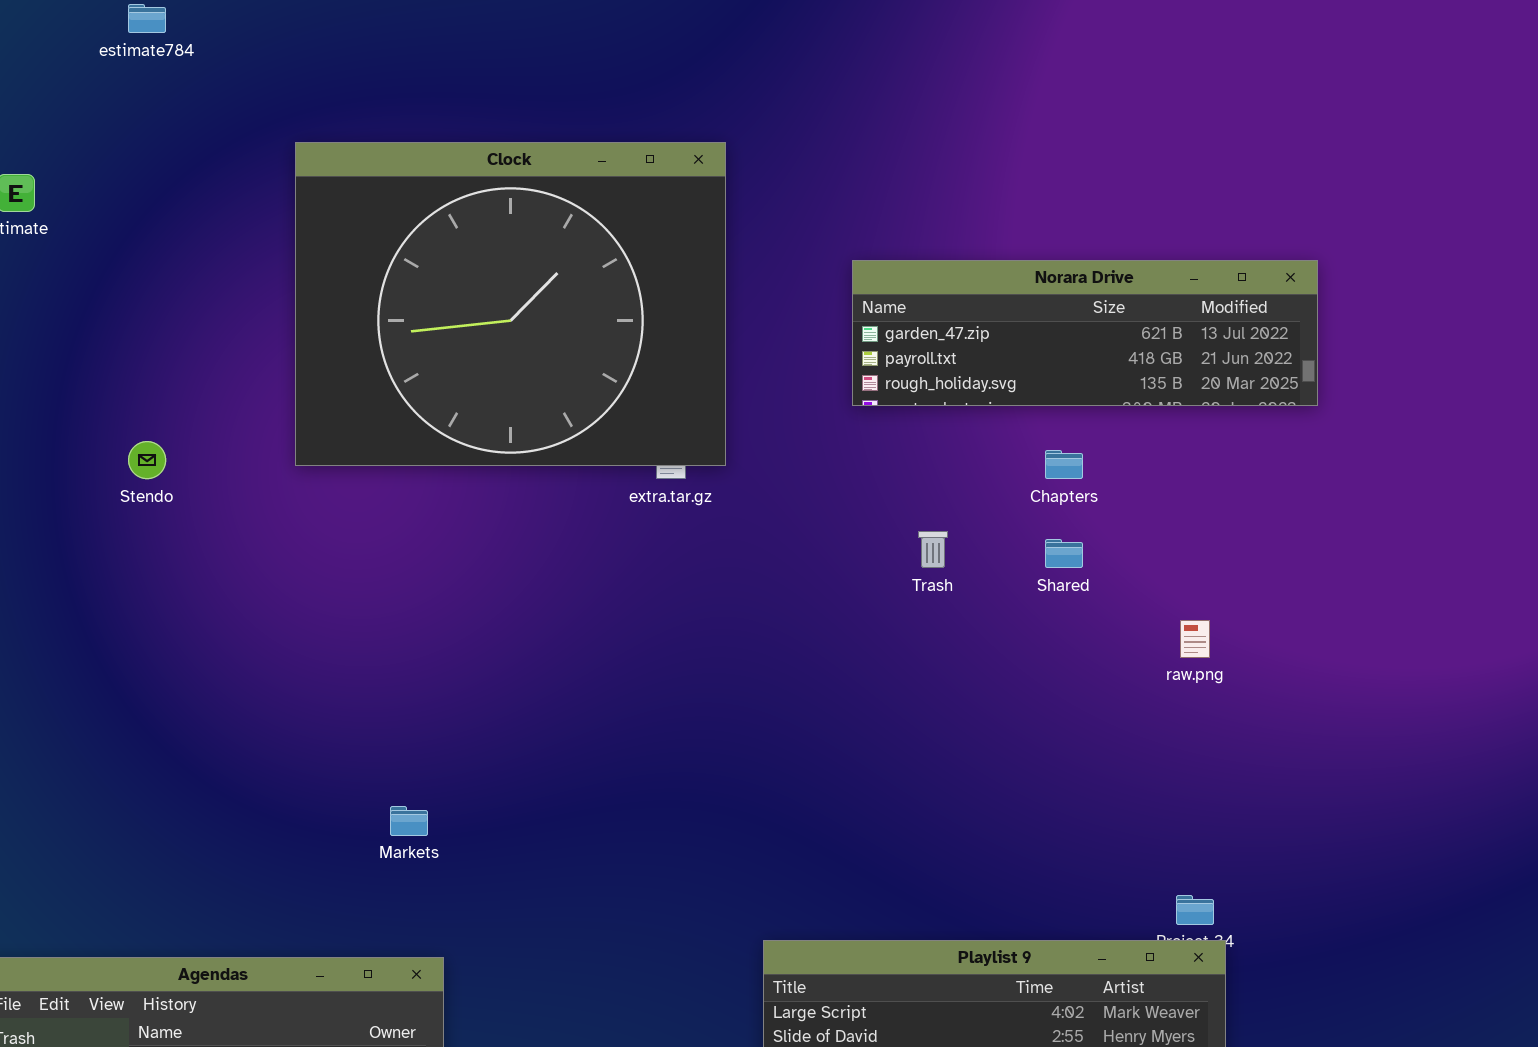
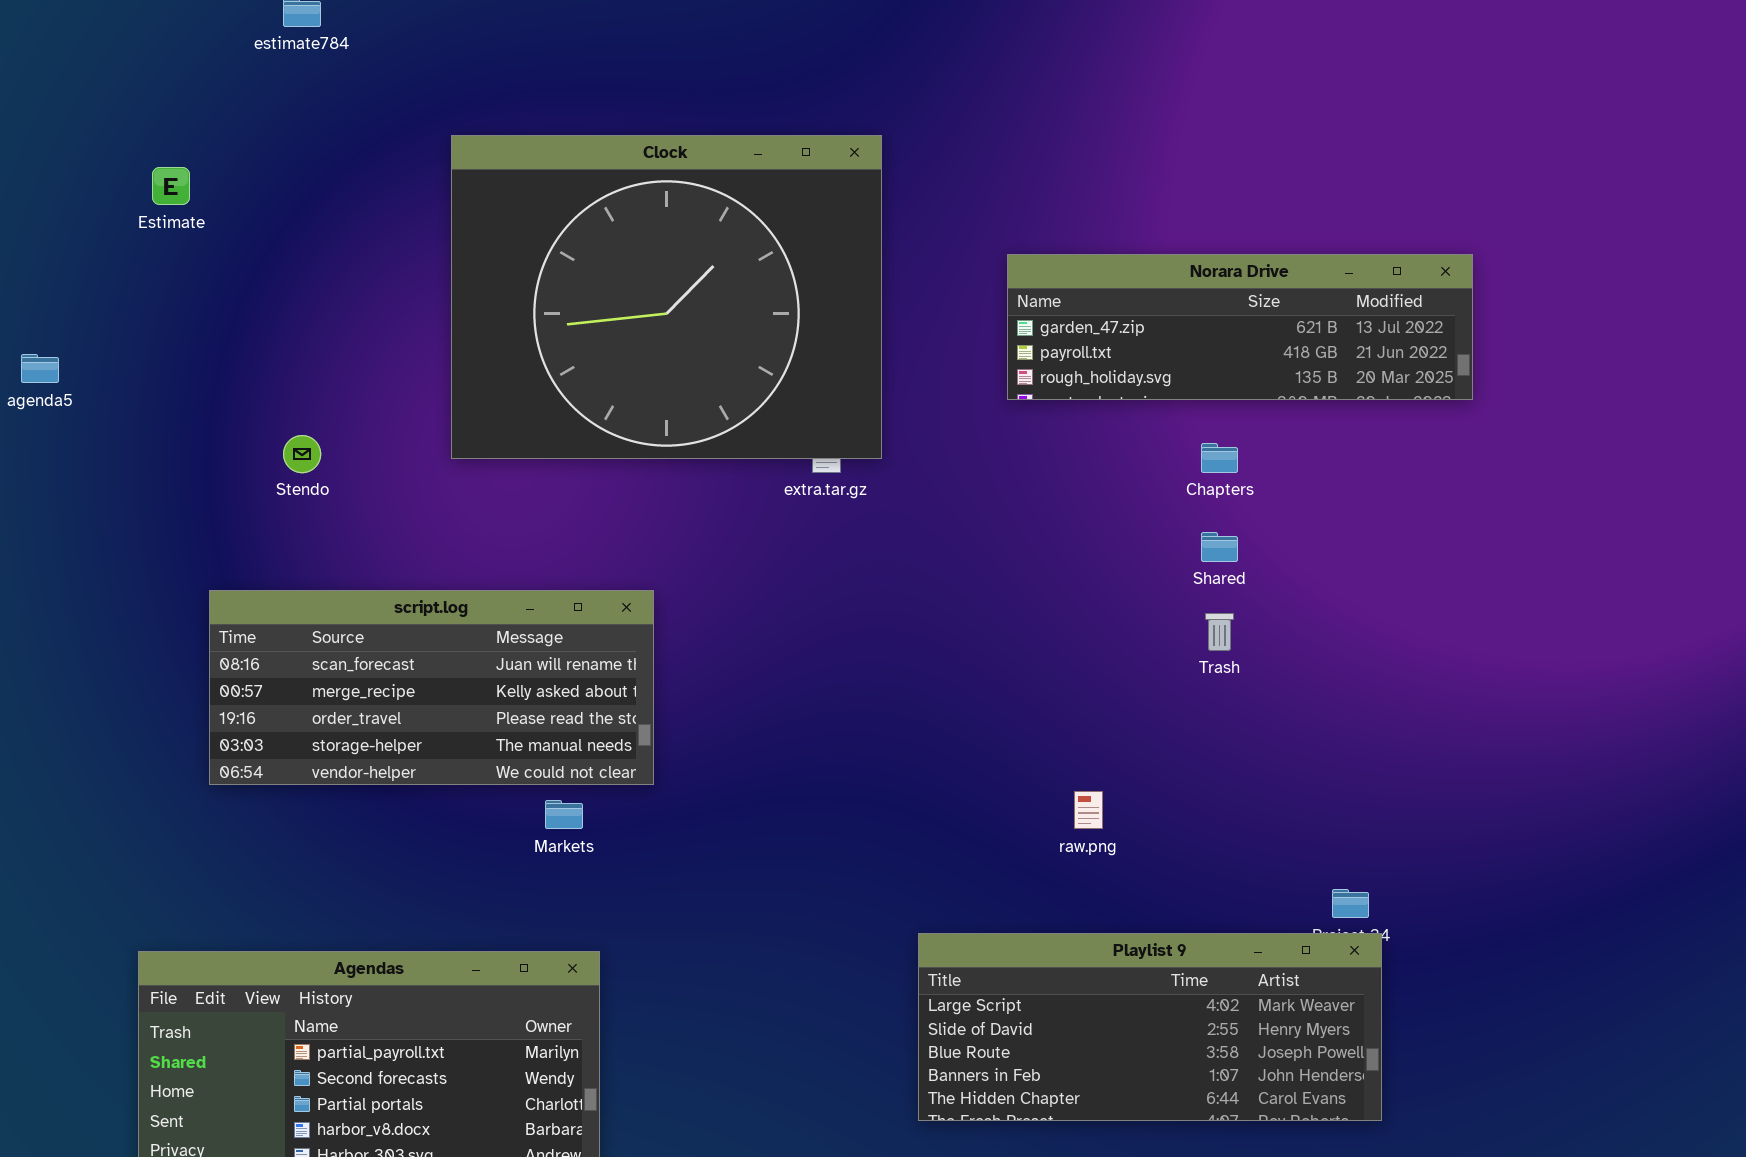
Trash: [918,531,948,568] -> [1205,613,1234,651], moved
script.log: none -> [209,590,654,785], opened
raw.png: [1180,620,1210,658] -> [1074,791,1103,829], moved

